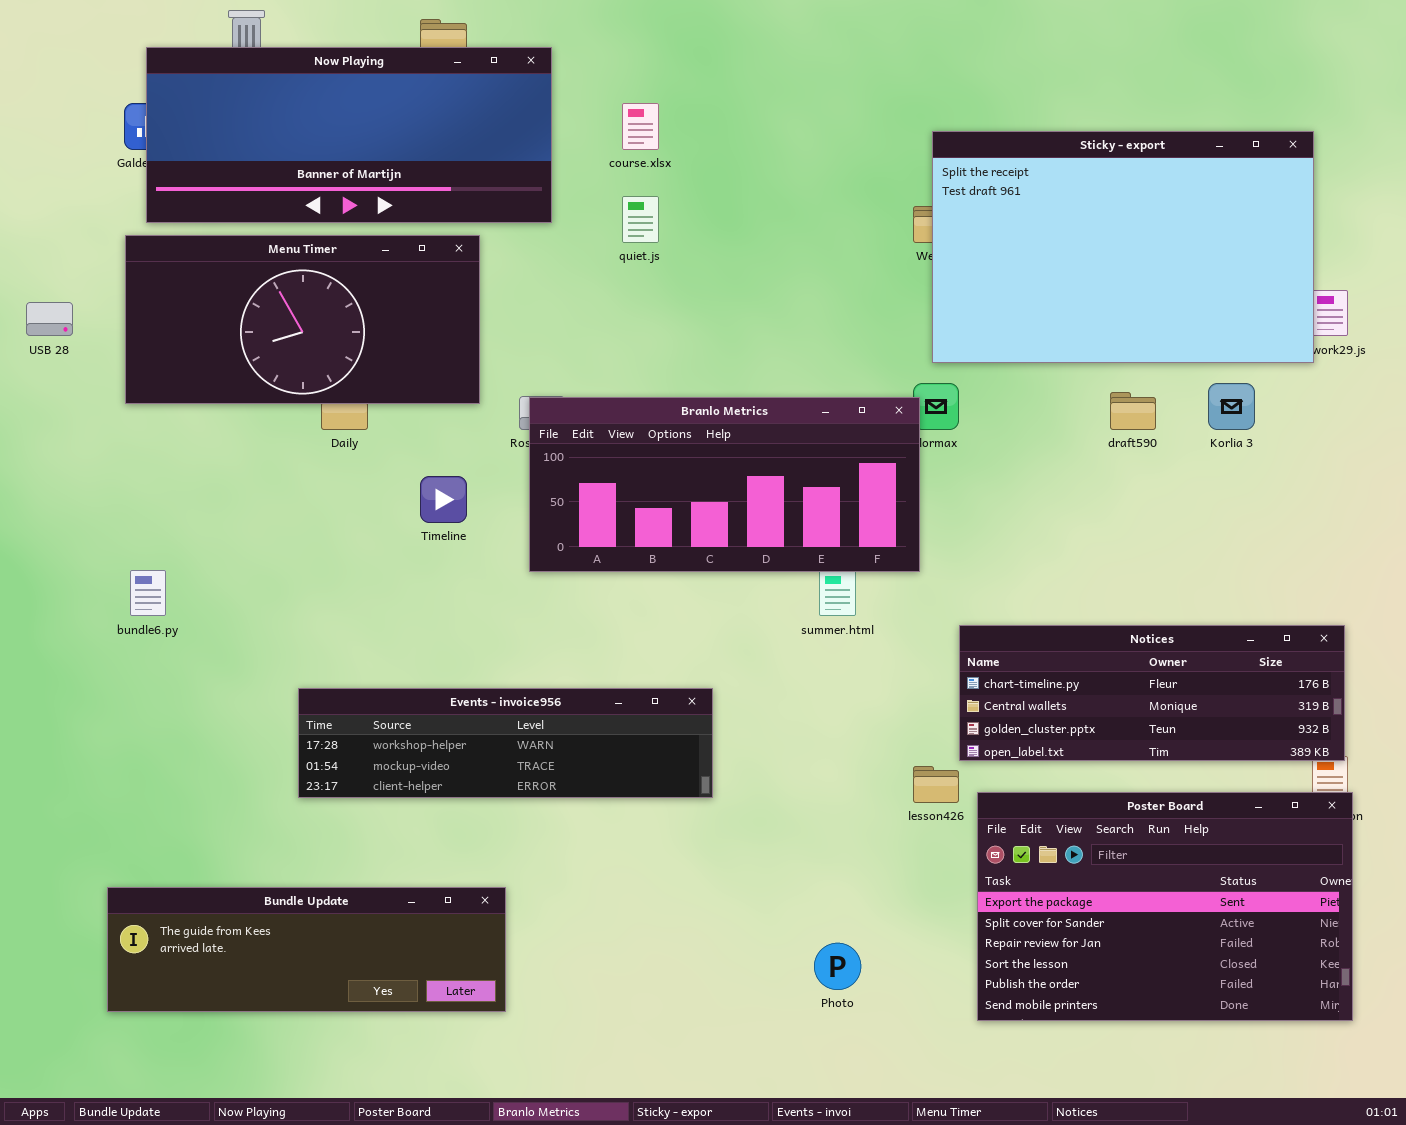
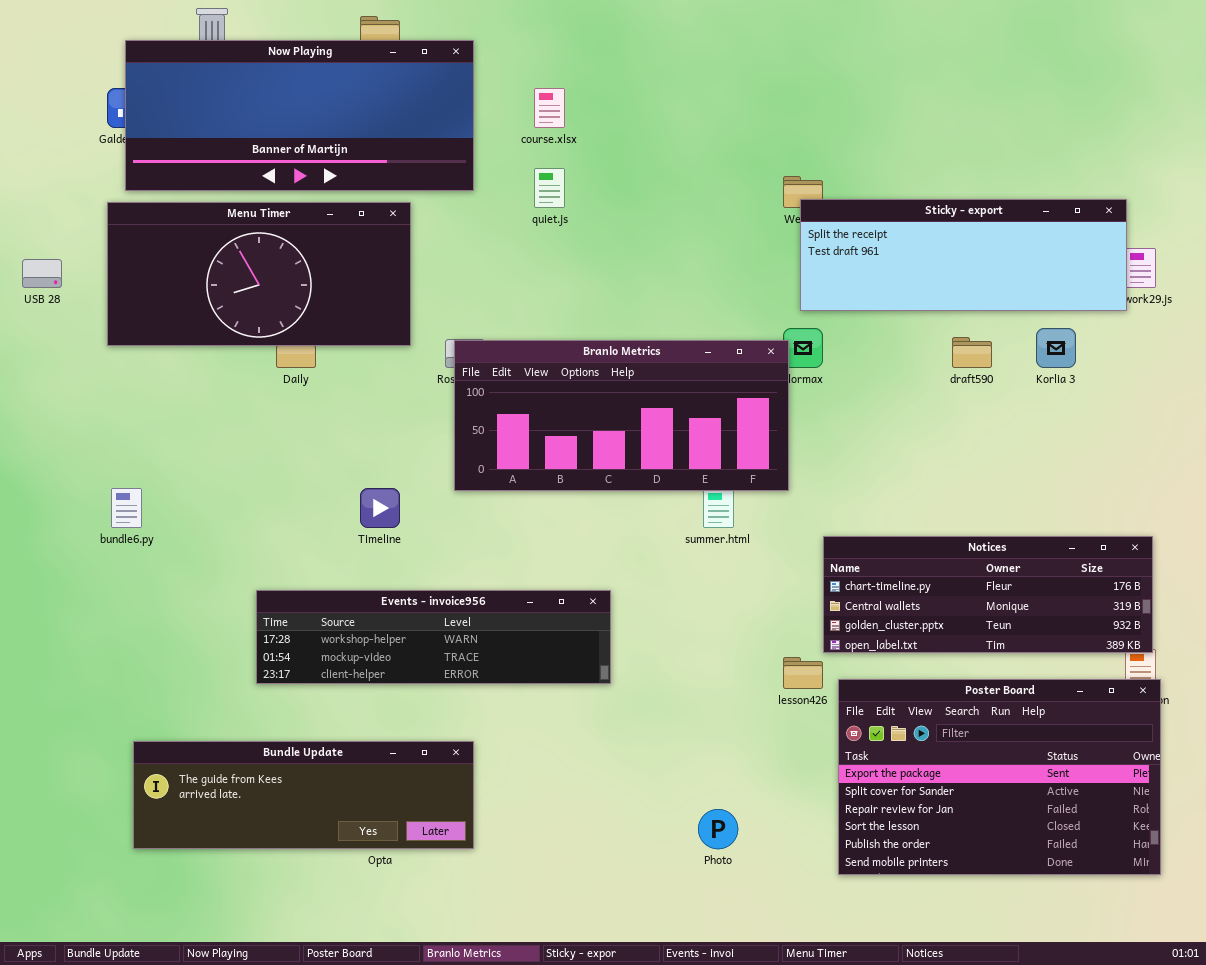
Sticky - export: [932,131,1314,363] -> [800,199,1127,311], resized
Timeline: [420,476,467,523] -> [360,488,400,528], moved
Bundle Update: [107,887,506,1012] -> [133,741,474,849], moved

